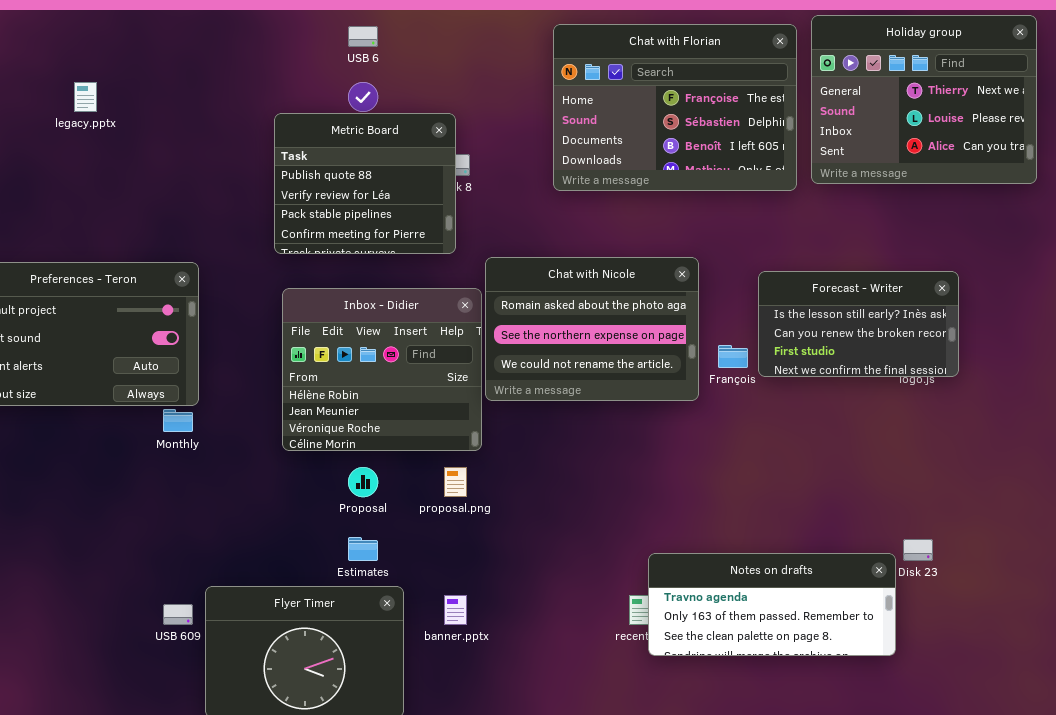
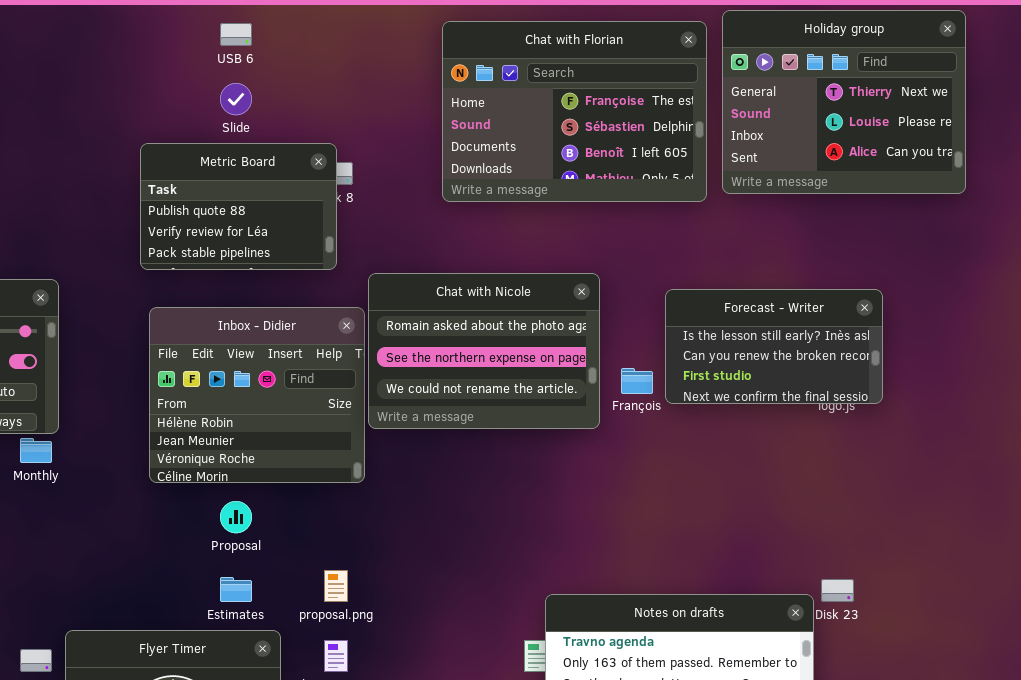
Metric Board: [274,113,456,254] -> [140,143,337,270], resized
proposal.png: [444,467,467,497] -> [324,570,348,602], moved

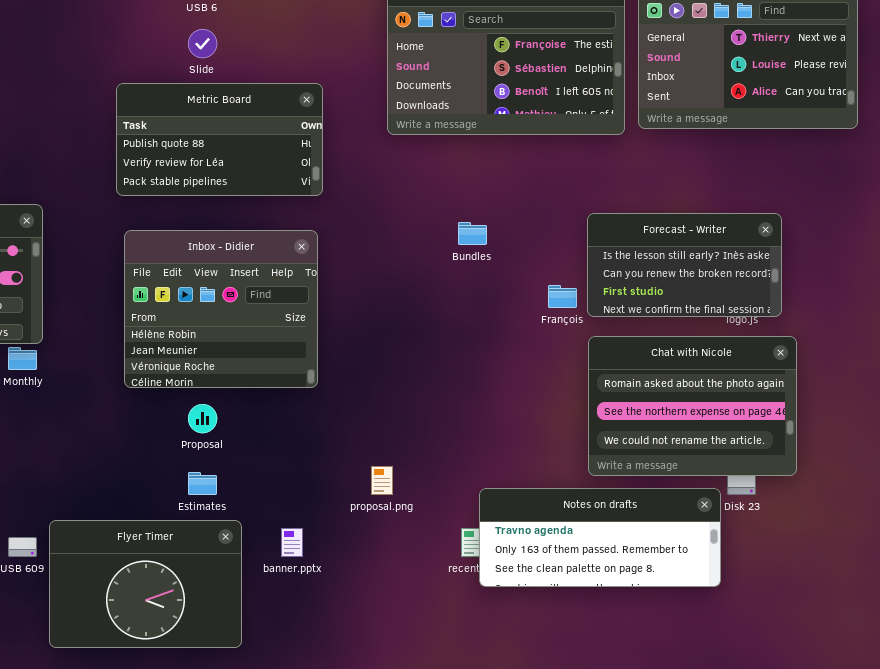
Metric Board: [140,143,337,270] -> [116,83,323,196], resized
Chat with Nicole: [368,273,600,429] -> [588,336,797,476], moved
proposal.png: [324,570,348,602] -> [371,466,393,495], moved

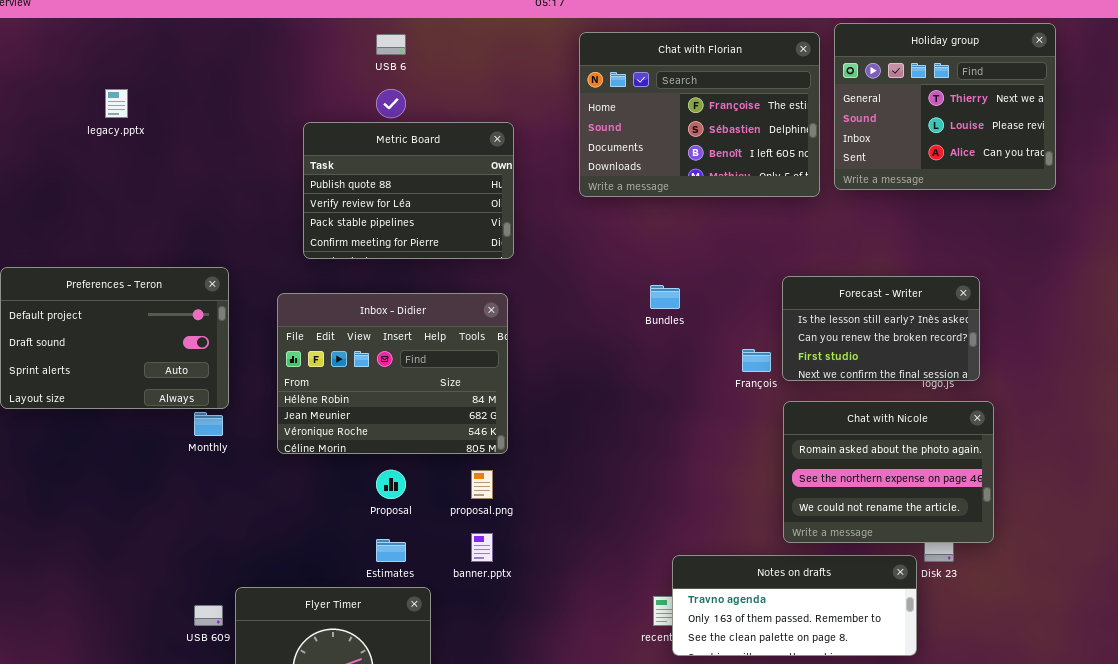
Metric Board: [116,83,323,196] -> [303,122,514,259], resized
Inbox - Didier: [124,230,318,388] -> [277,293,508,454], resized
proposal.png: [371,466,393,495] -> [471,470,493,499], moved
banner.pptx: [281,528,303,557] -> [471,533,493,562], moved

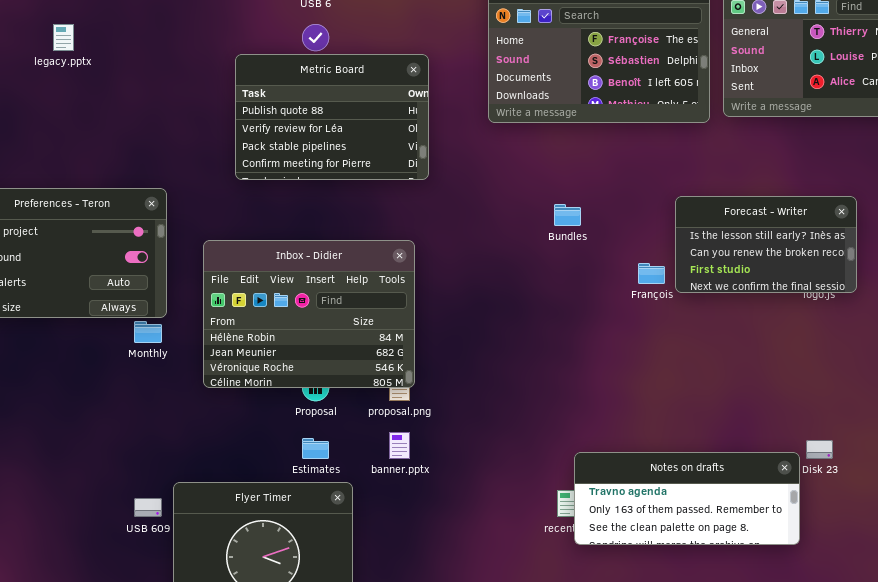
Inbox - Didier: [277,293,508,454] -> [203,240,415,388], moved
Chat with Nicole: [783,401,994,543] -> none, closed

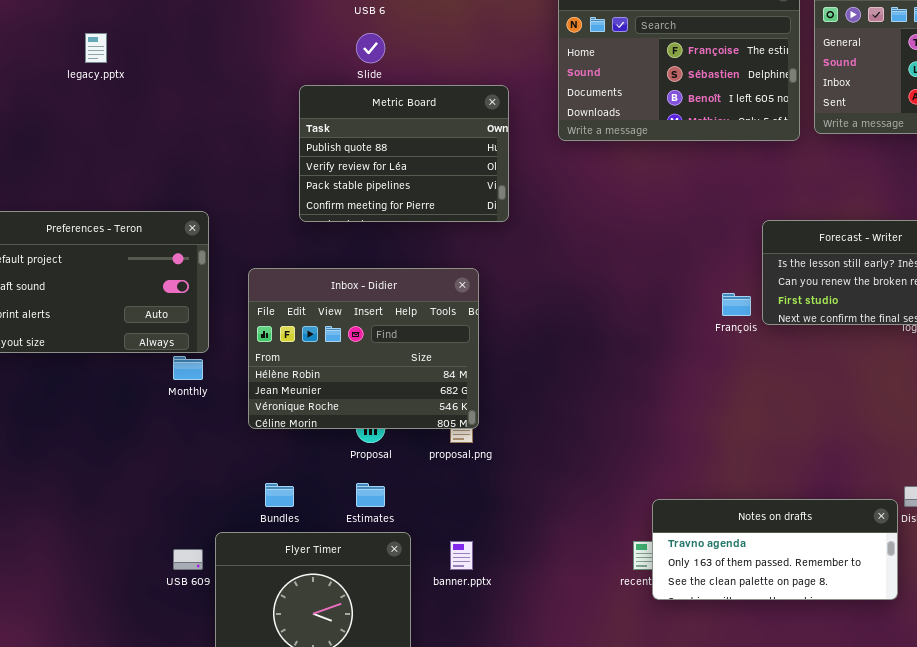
Metric Board: [235,54,429,180] -> [299,85,509,222], moved
Bundles: [554,204,581,226] -> [265,483,294,507], moved
banner.pptx: [389,432,410,459] -> [450,541,473,570], moved

